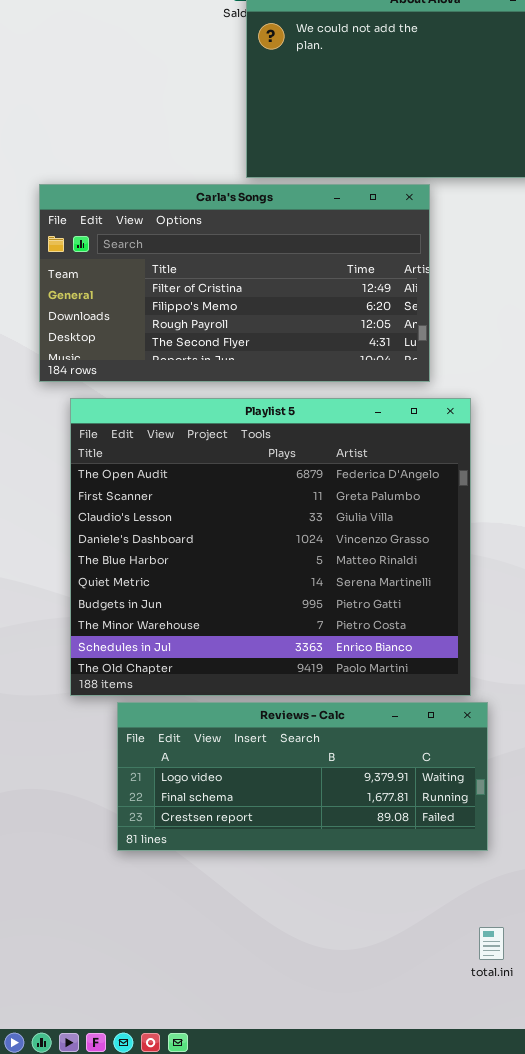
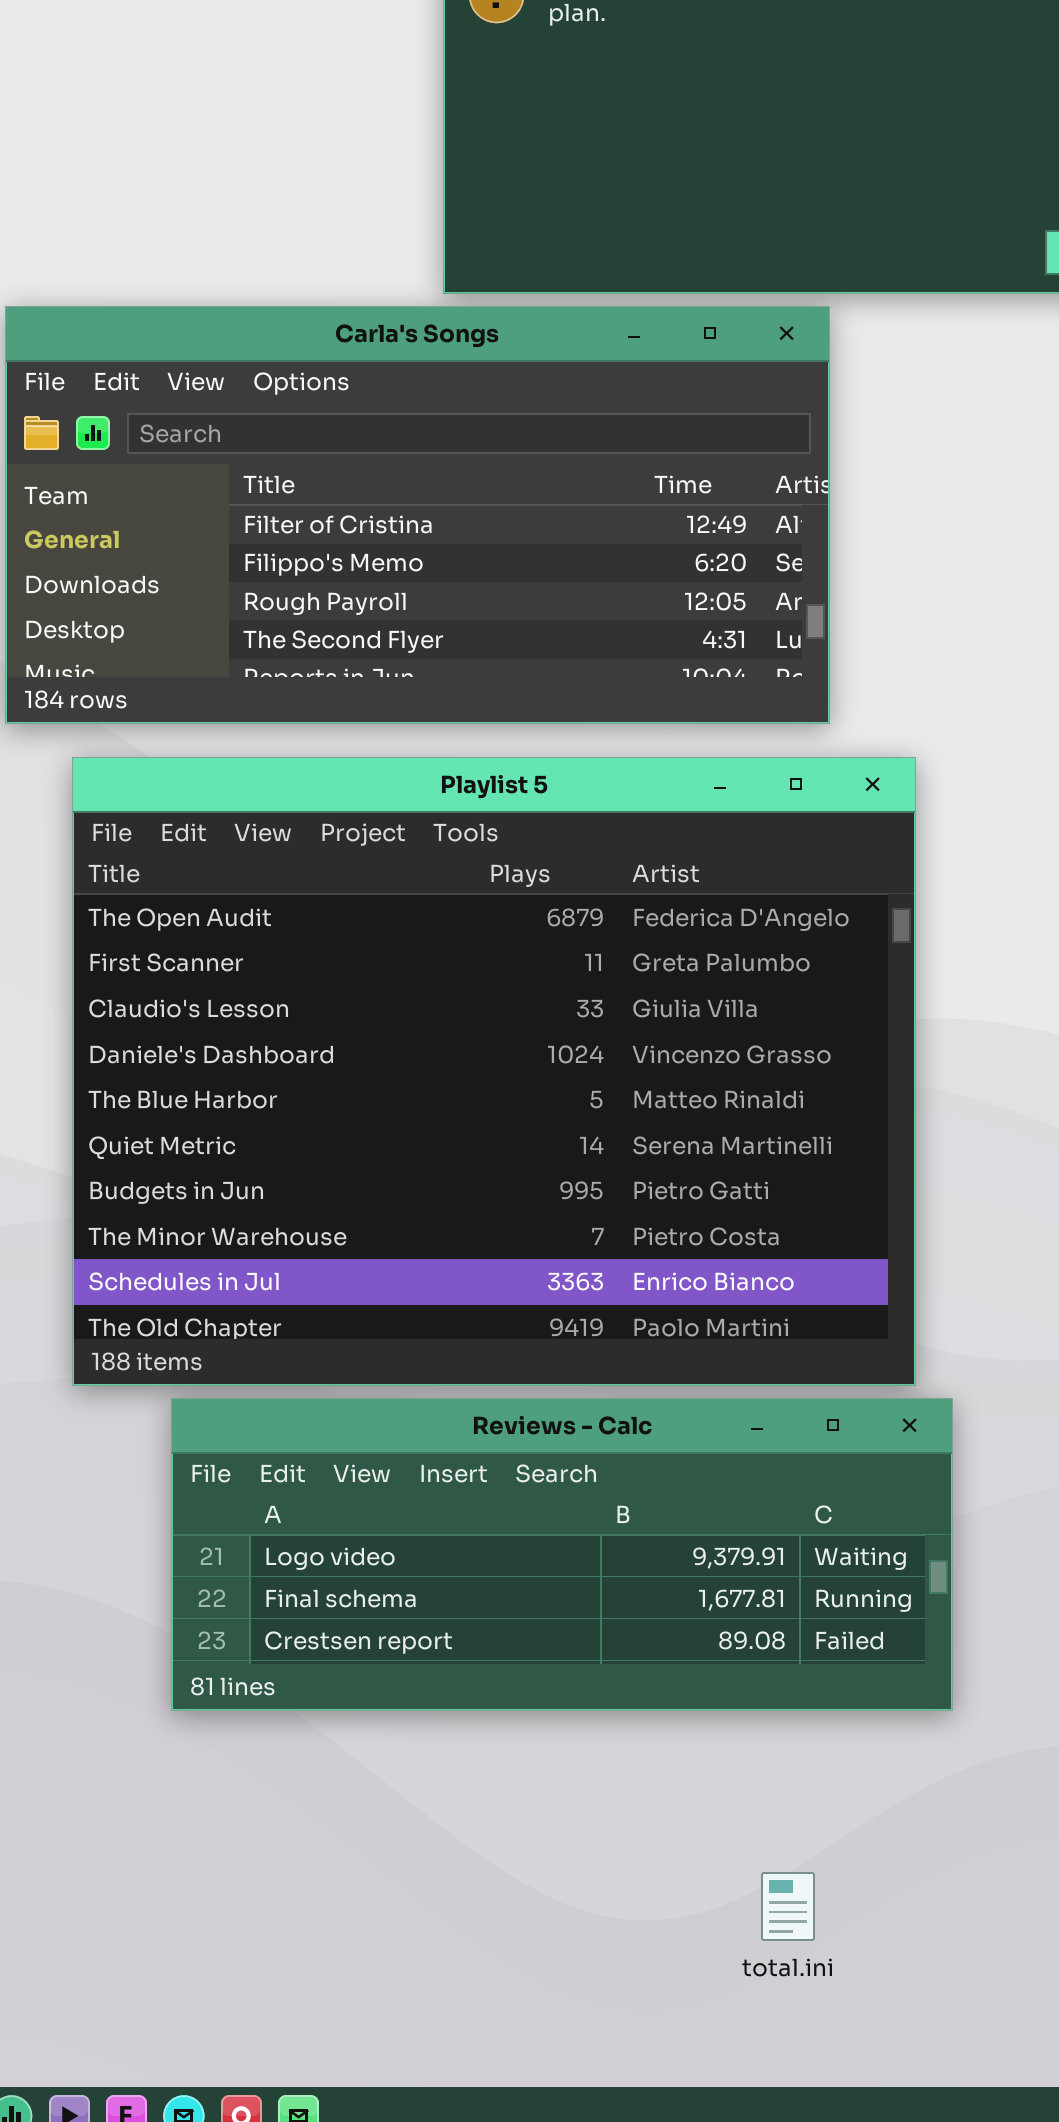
total.ini: [479,927,504,960] -> [761,1872,815,1941], moved

